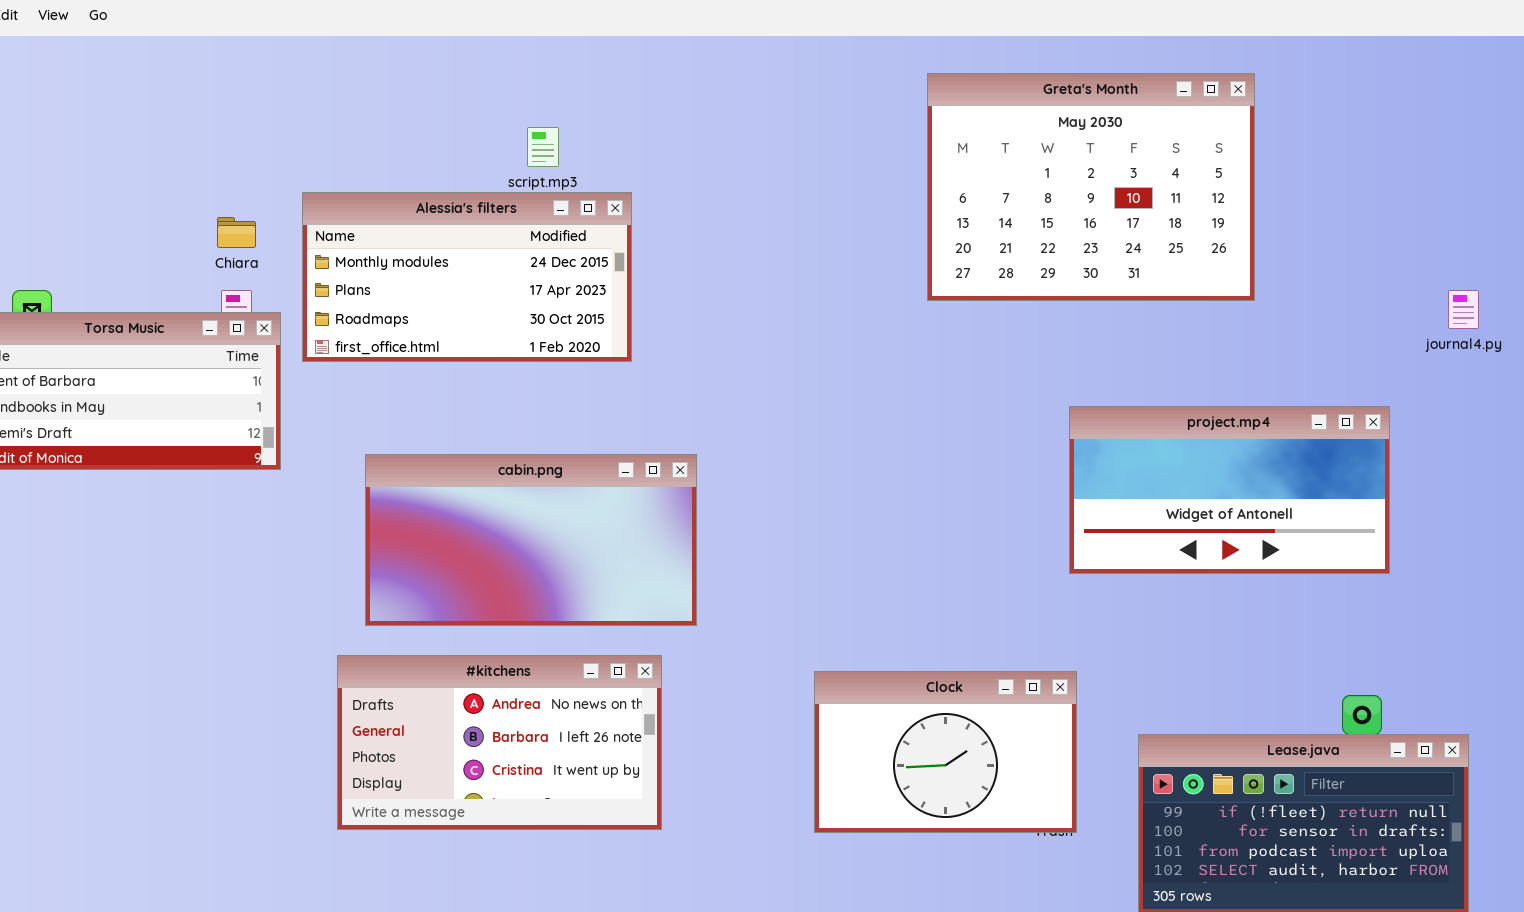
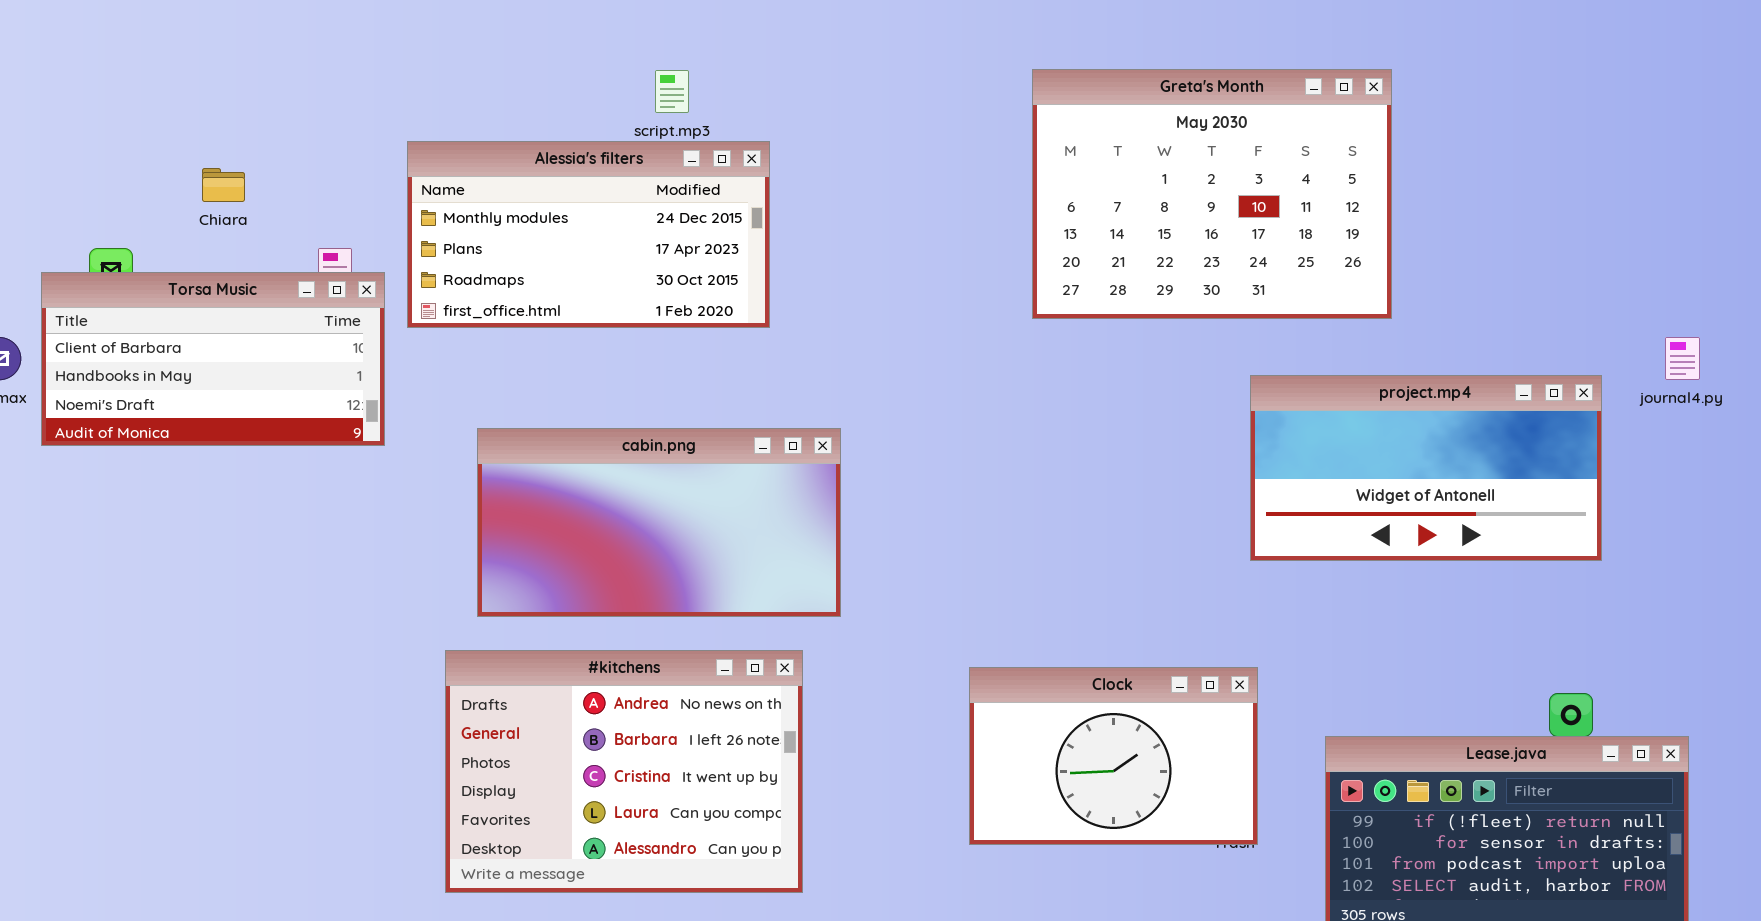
Greta's Month: [927,73,1255,301] -> [1032,69,1392,319], moved
Chiara: [217,217,256,248] -> [202,168,245,202], moved
journal4.py: [1448,290,1479,329] -> [1665,337,1700,380], moved
#kitchens: [337,655,662,830] -> [445,650,803,893], resized

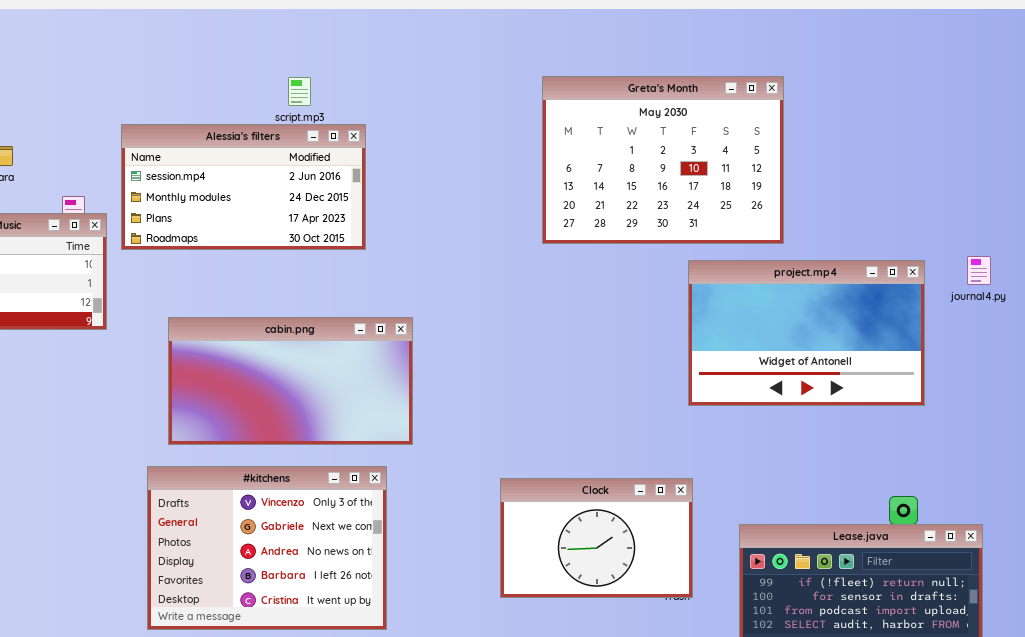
Alessia's filters: [407,141,770,328] -> [121,124,366,250], scrolled up 1 row
project.mp4: [1250,375,1602,561] -> [688,260,925,406], resized
#kitchens: [445,650,803,893] -> [147,466,387,630], scrolled up 2 rows

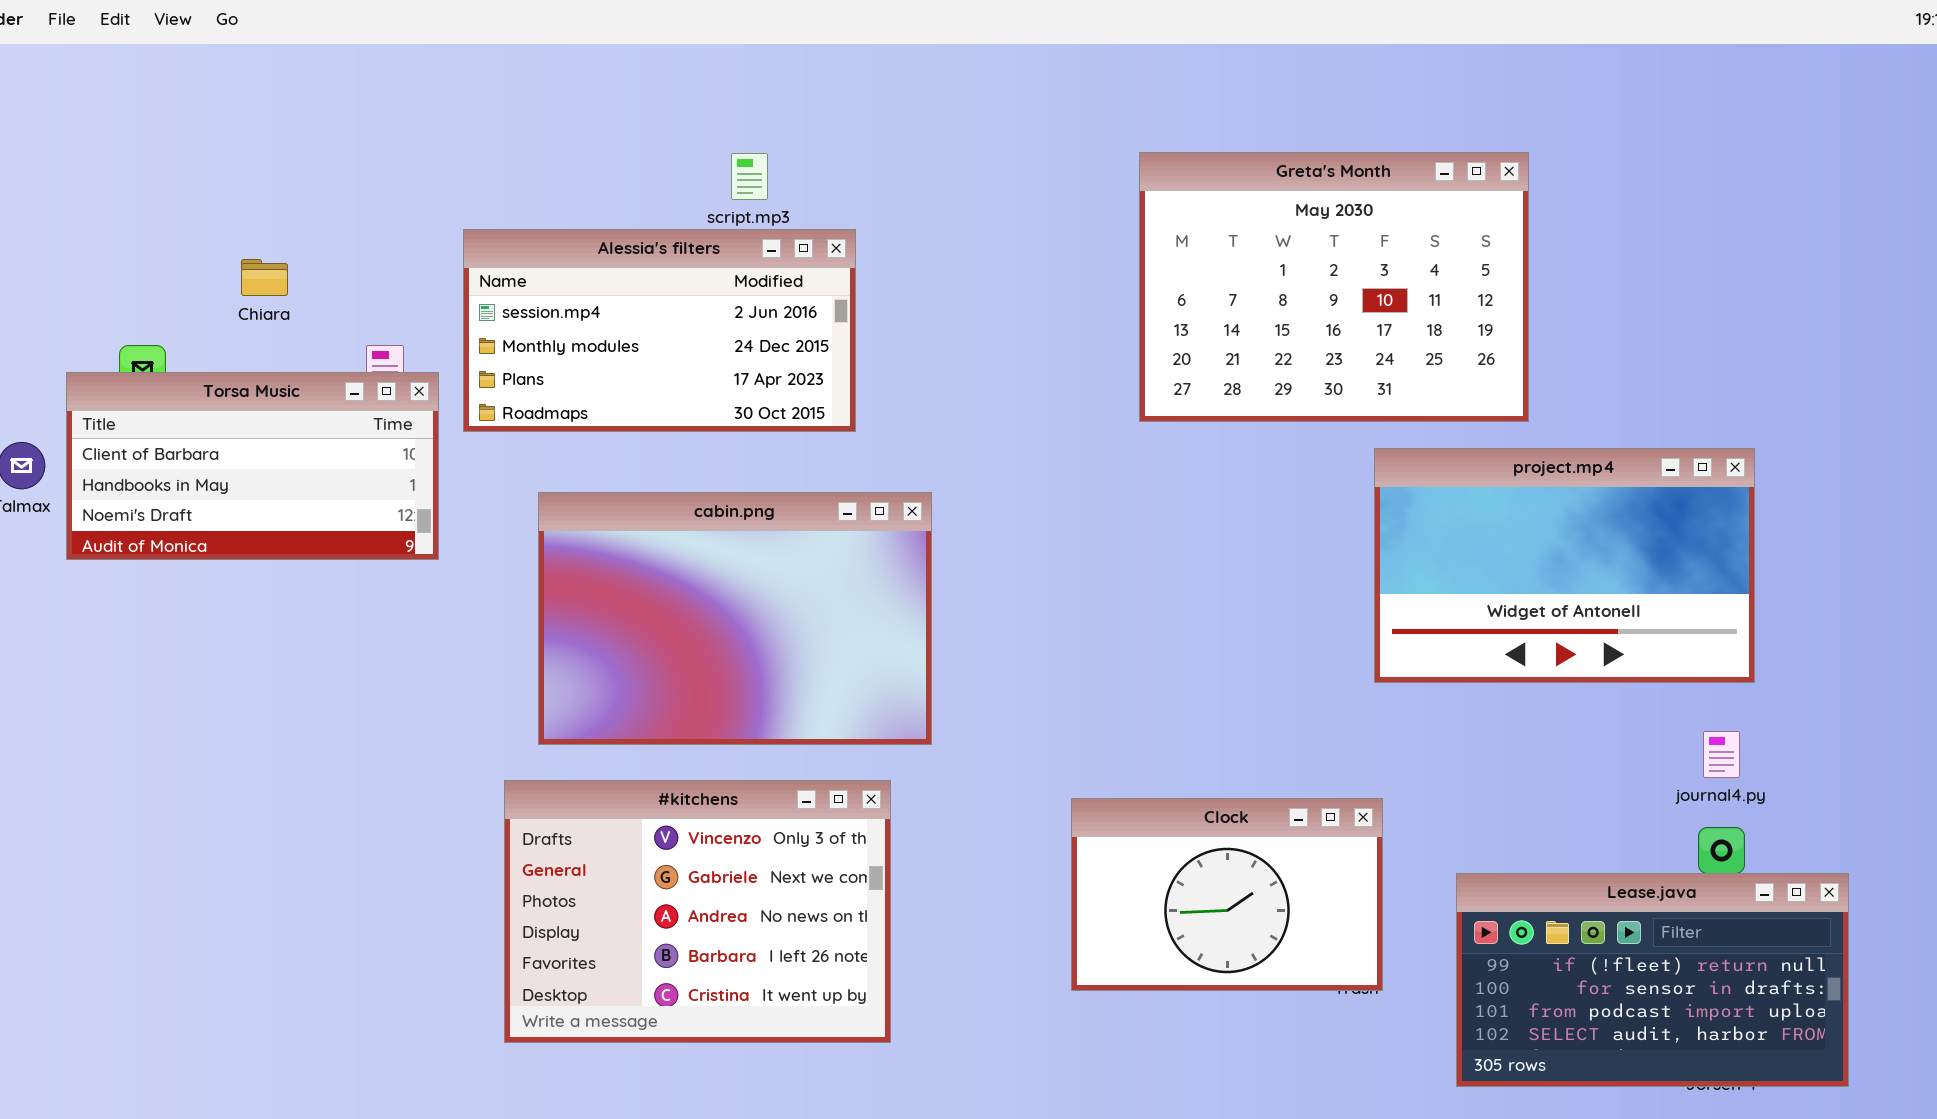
journal4.py: [967,256,991,285] -> [1703,731,1740,778], moved
cabin.png: [168,317,413,445] -> [538,492,932,745], resized

